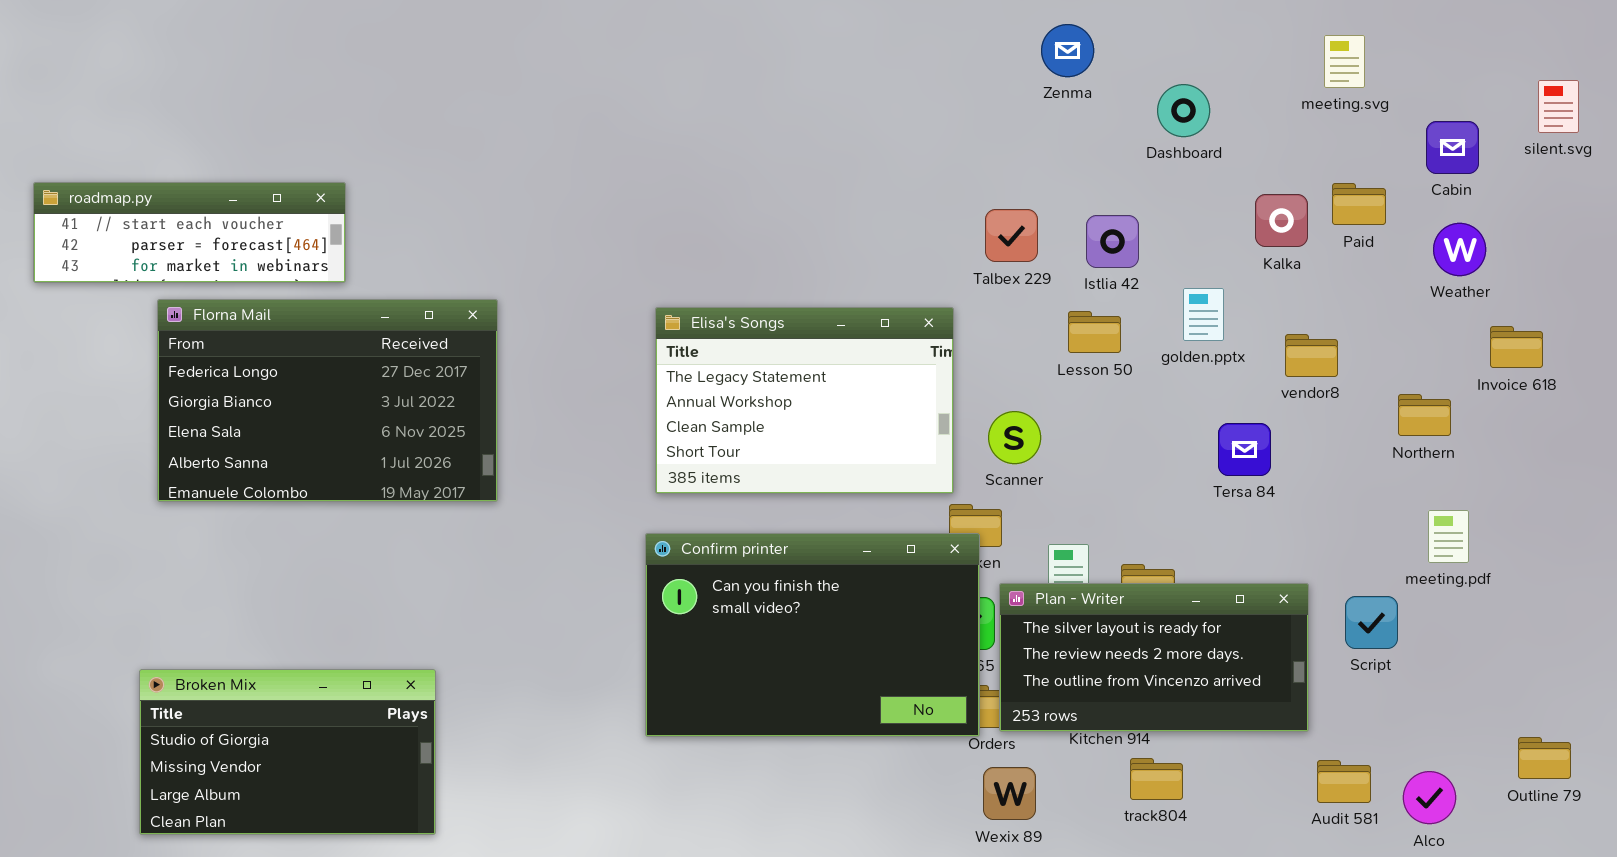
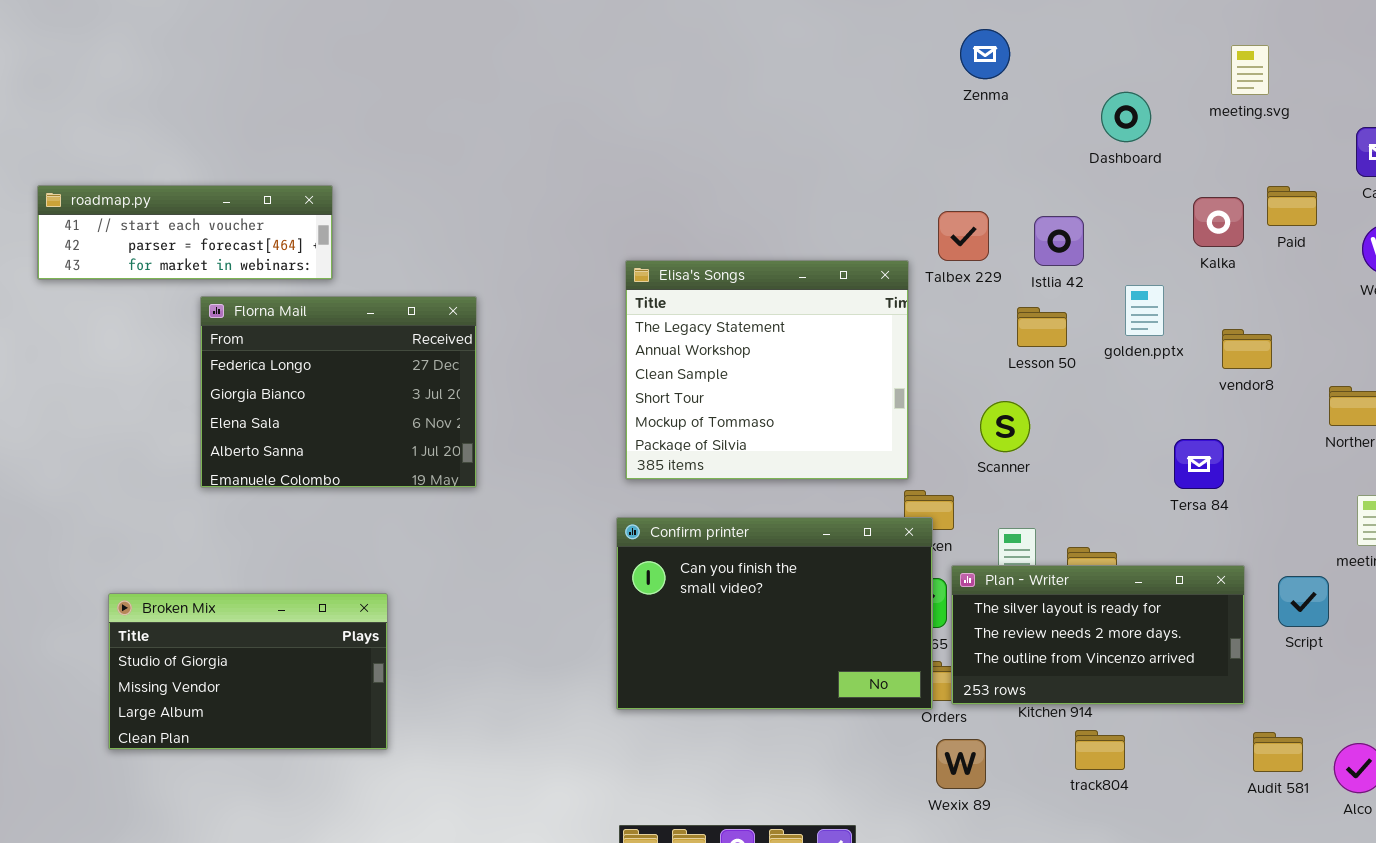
Zenma: [1041,24,1094,77] -> [960,29,1010,79], moved
meeting.svg: [1324,35,1365,88] -> [1231,45,1269,95], moved
Florna Mail: [157,299,498,502] -> [200,296,477,488], resized
Elisa's Songs: [655,307,954,494] -> [625,260,909,480], resized
Scanner: [988,411,1041,464] -> [980,401,1030,452], moved
Tersa 84: [1218,423,1271,476] -> [1174,439,1224,489], moved
Broken Mix: [139,669,436,835] -> [108,593,388,750], moved

